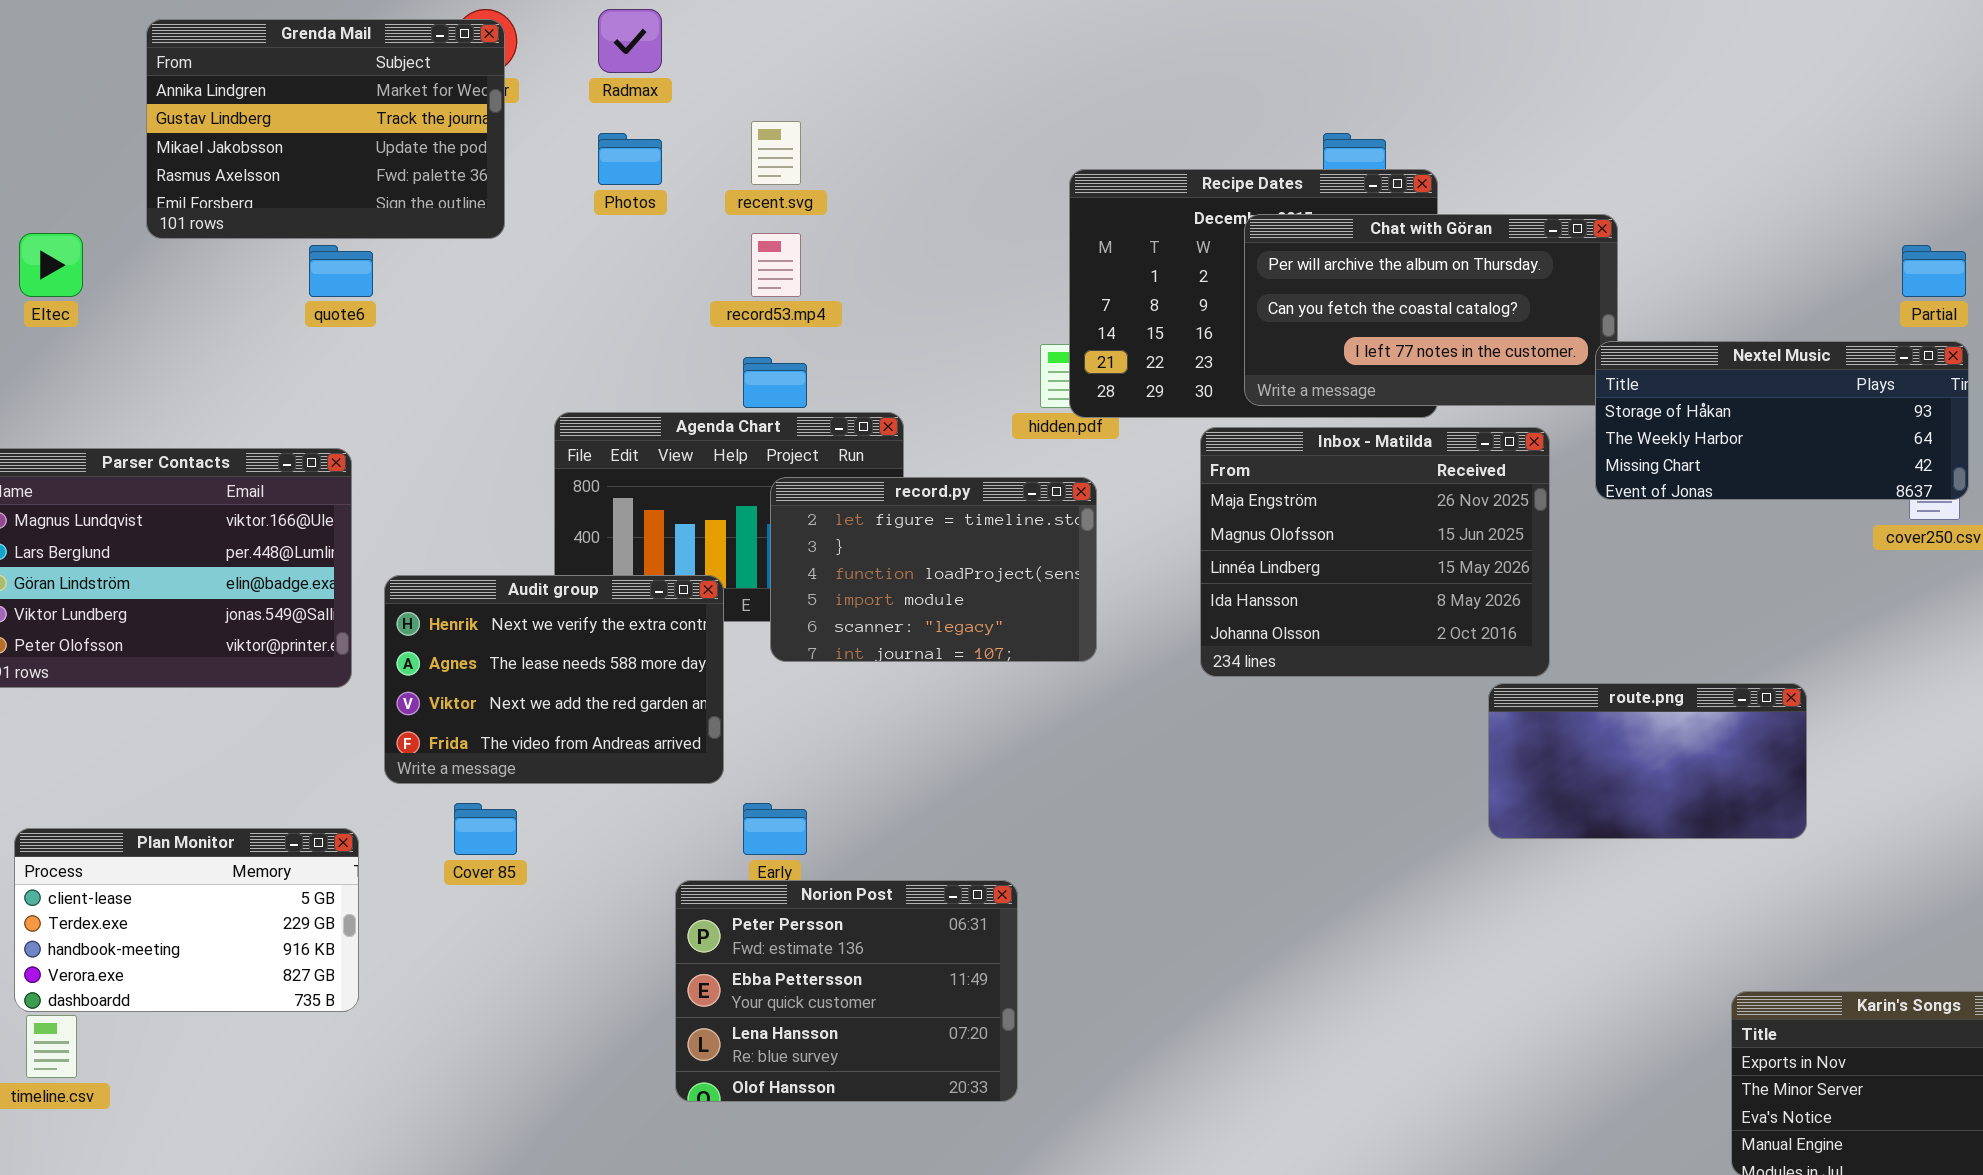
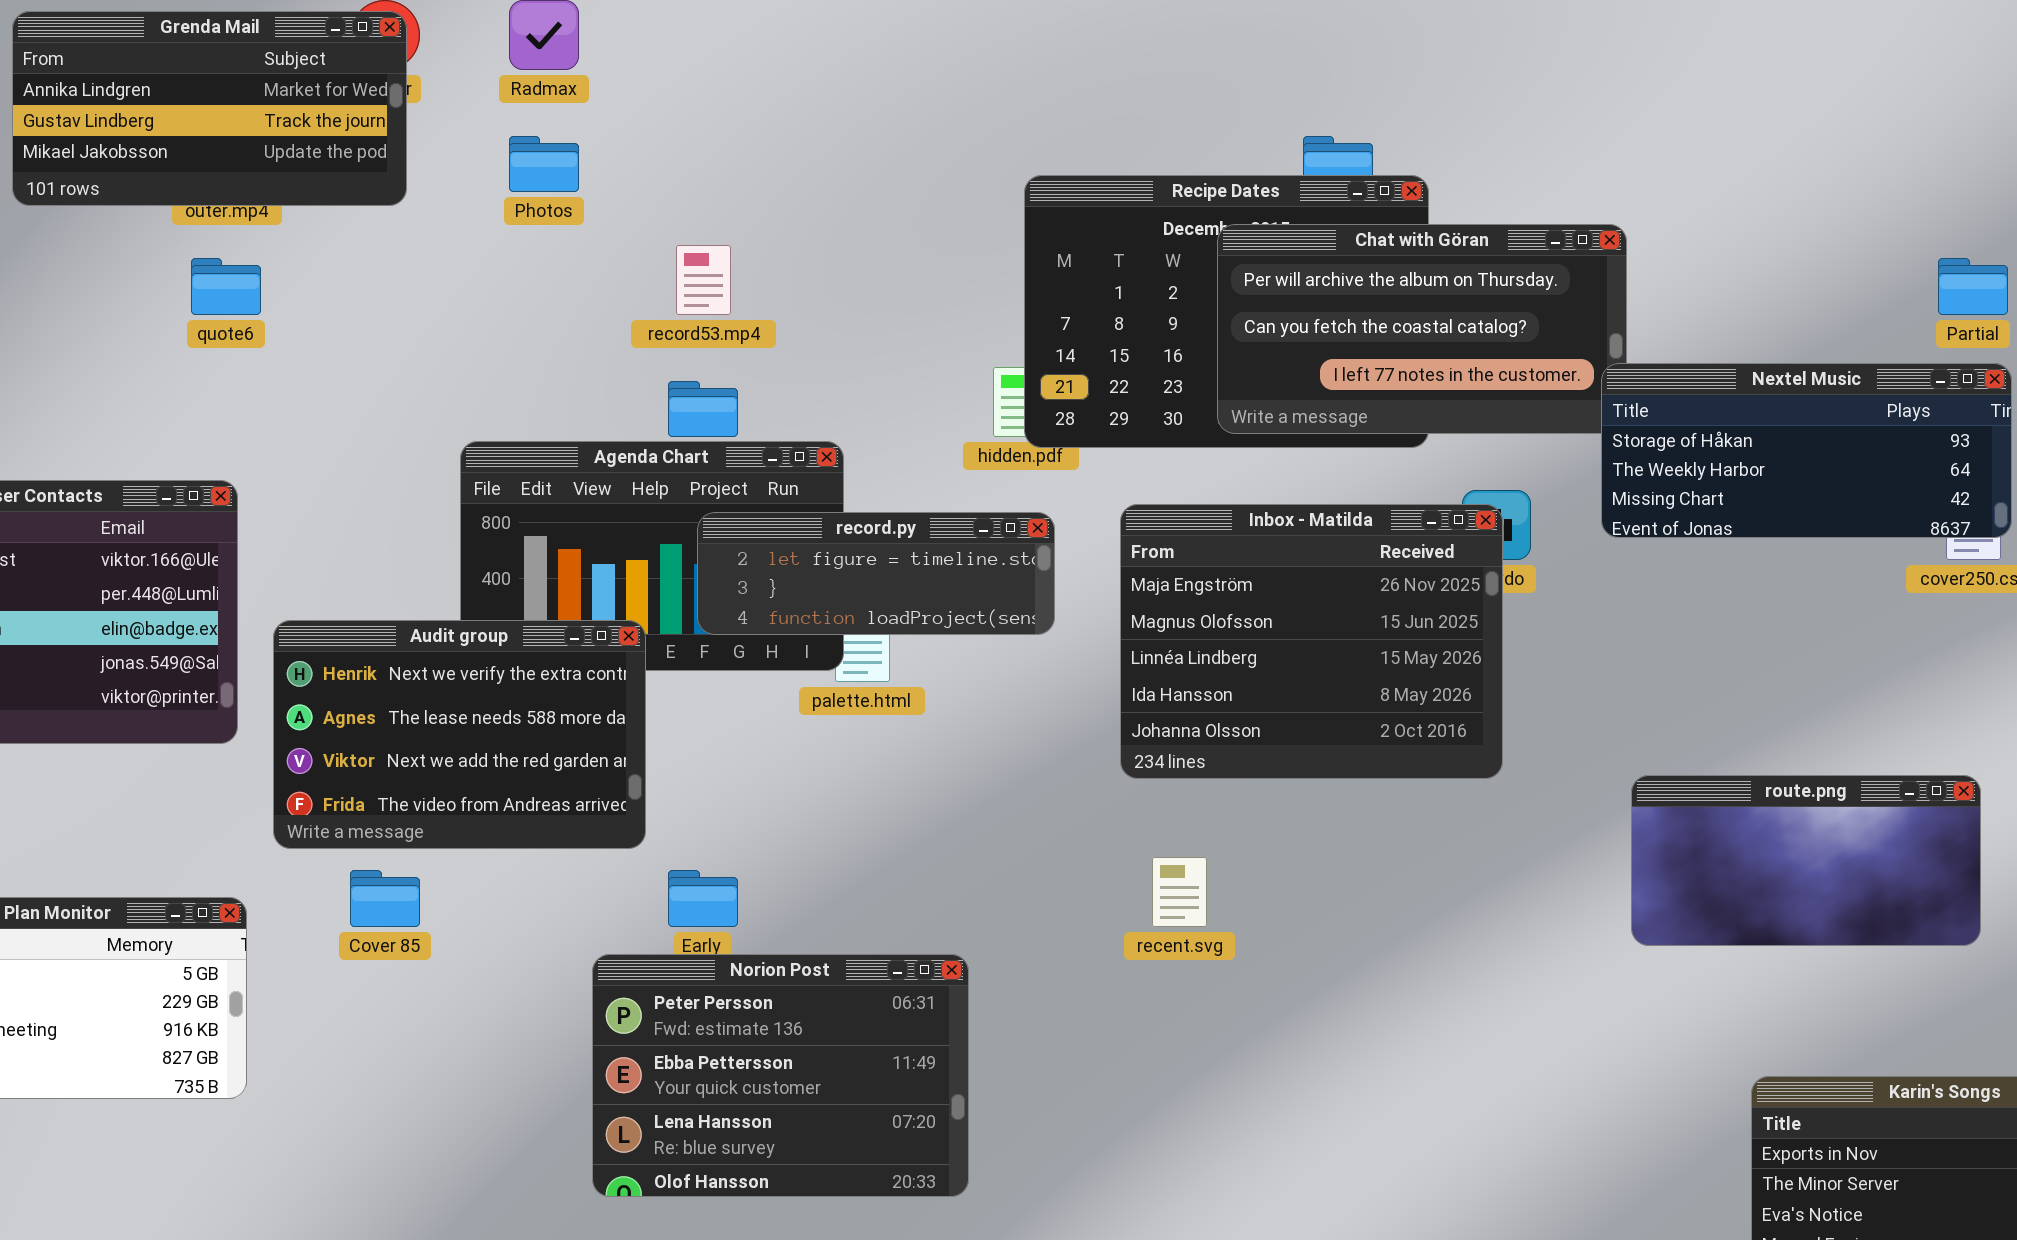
Grenda Mail: [146,19,505,239] -> [12,11,407,206], resized
recent.svg: [751,121,801,185] -> [1152,857,1207,927], moved
Inbox - Matilda: [1200,427,1550,677] -> [1120,504,1503,779], moved
record.py: [770,477,1097,662] -> [697,512,1055,635], resized
route.png: [1488,683,1807,839] -> [1631,775,1981,946], moved

